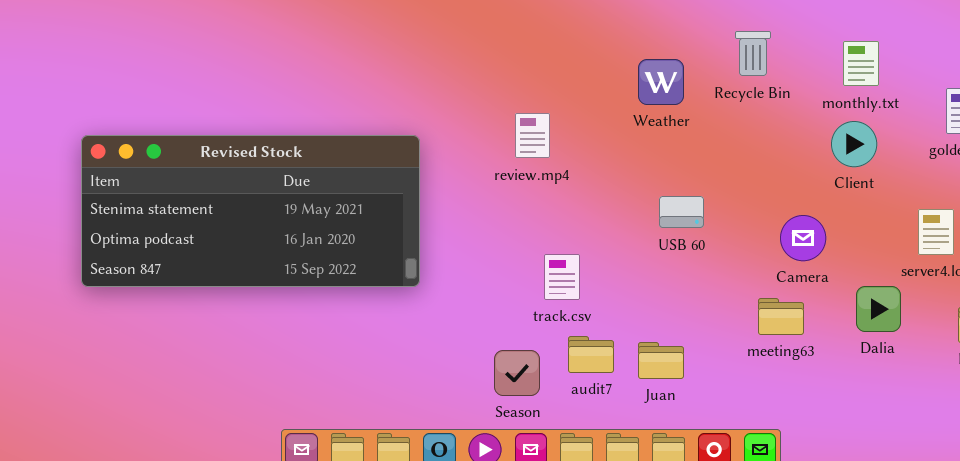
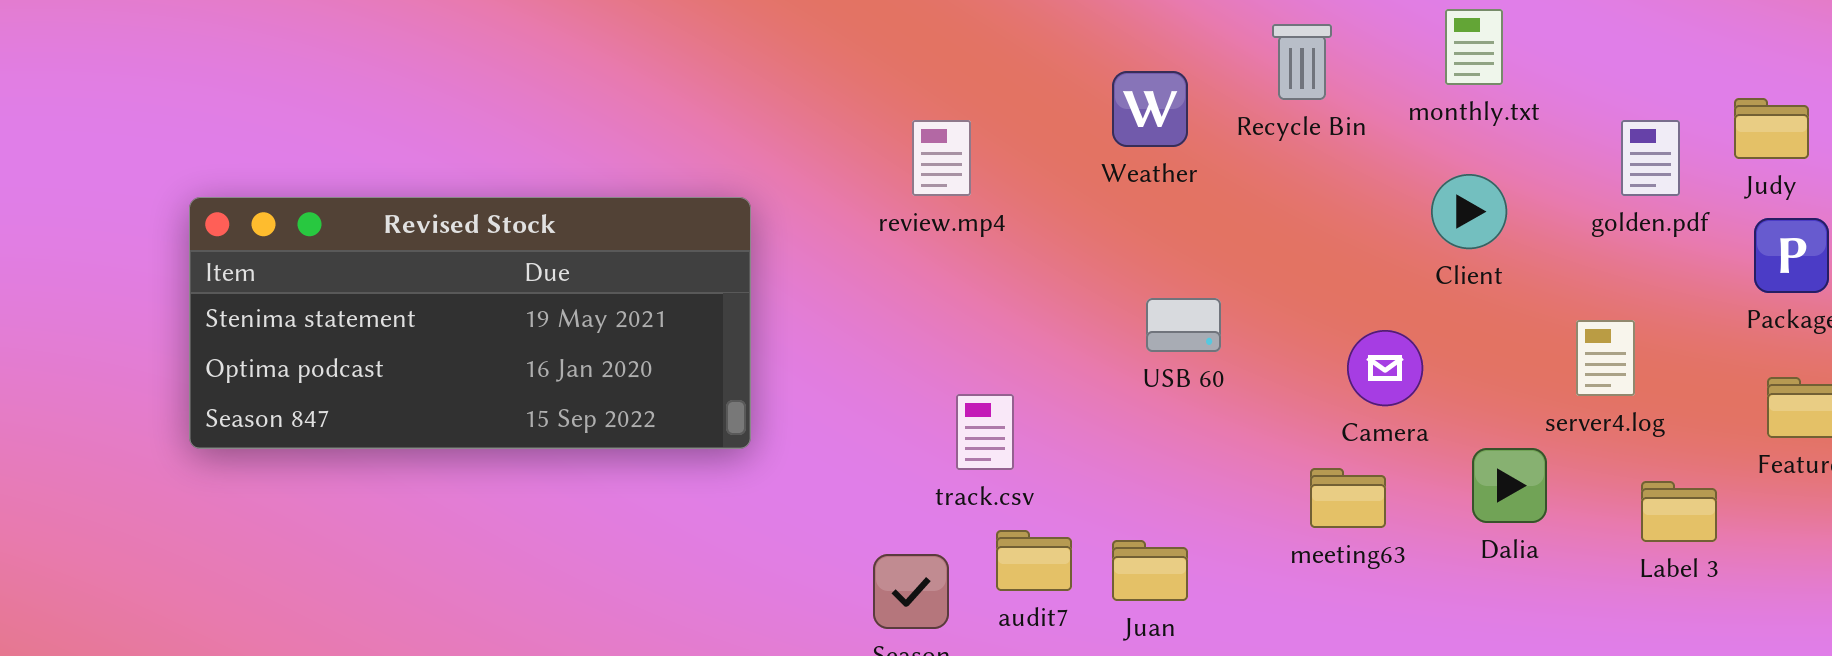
monthly.txt: [843,41,879,86] -> [1445,9,1503,85], moved
review.mp4: [515,113,550,158] -> [912,120,971,196], moved

